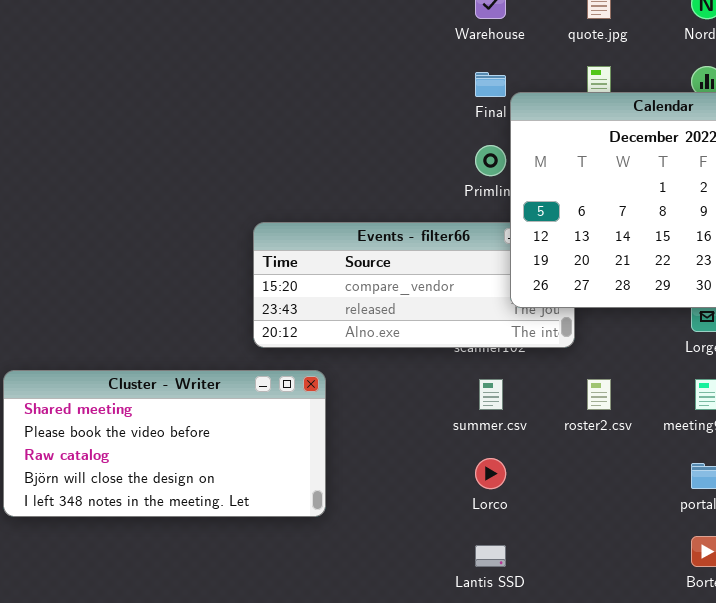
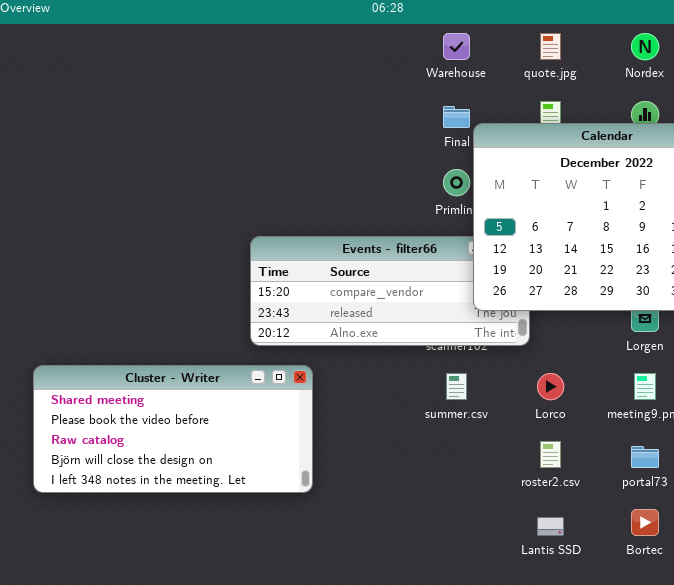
roster2.csv: [587,379,611,410] -> [540,441,561,468], moved
Lorco: [475,458,506,489] -> [537,373,564,400], moved
Lantis SSD: [475,545,506,567] -> [537,517,564,536], moved

